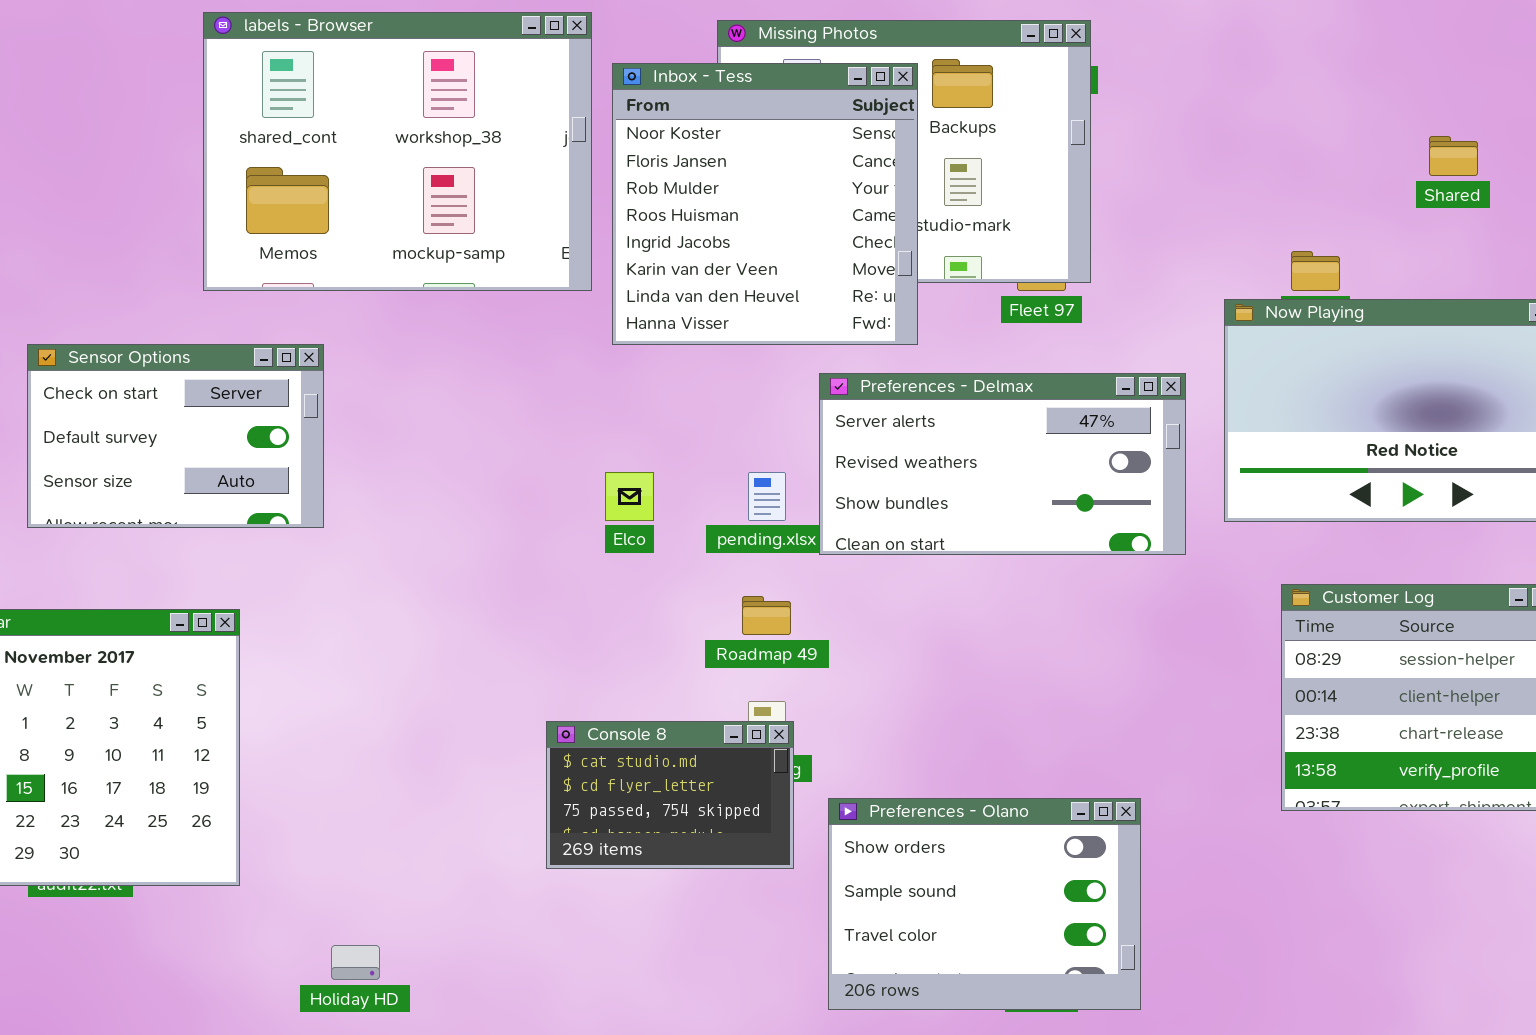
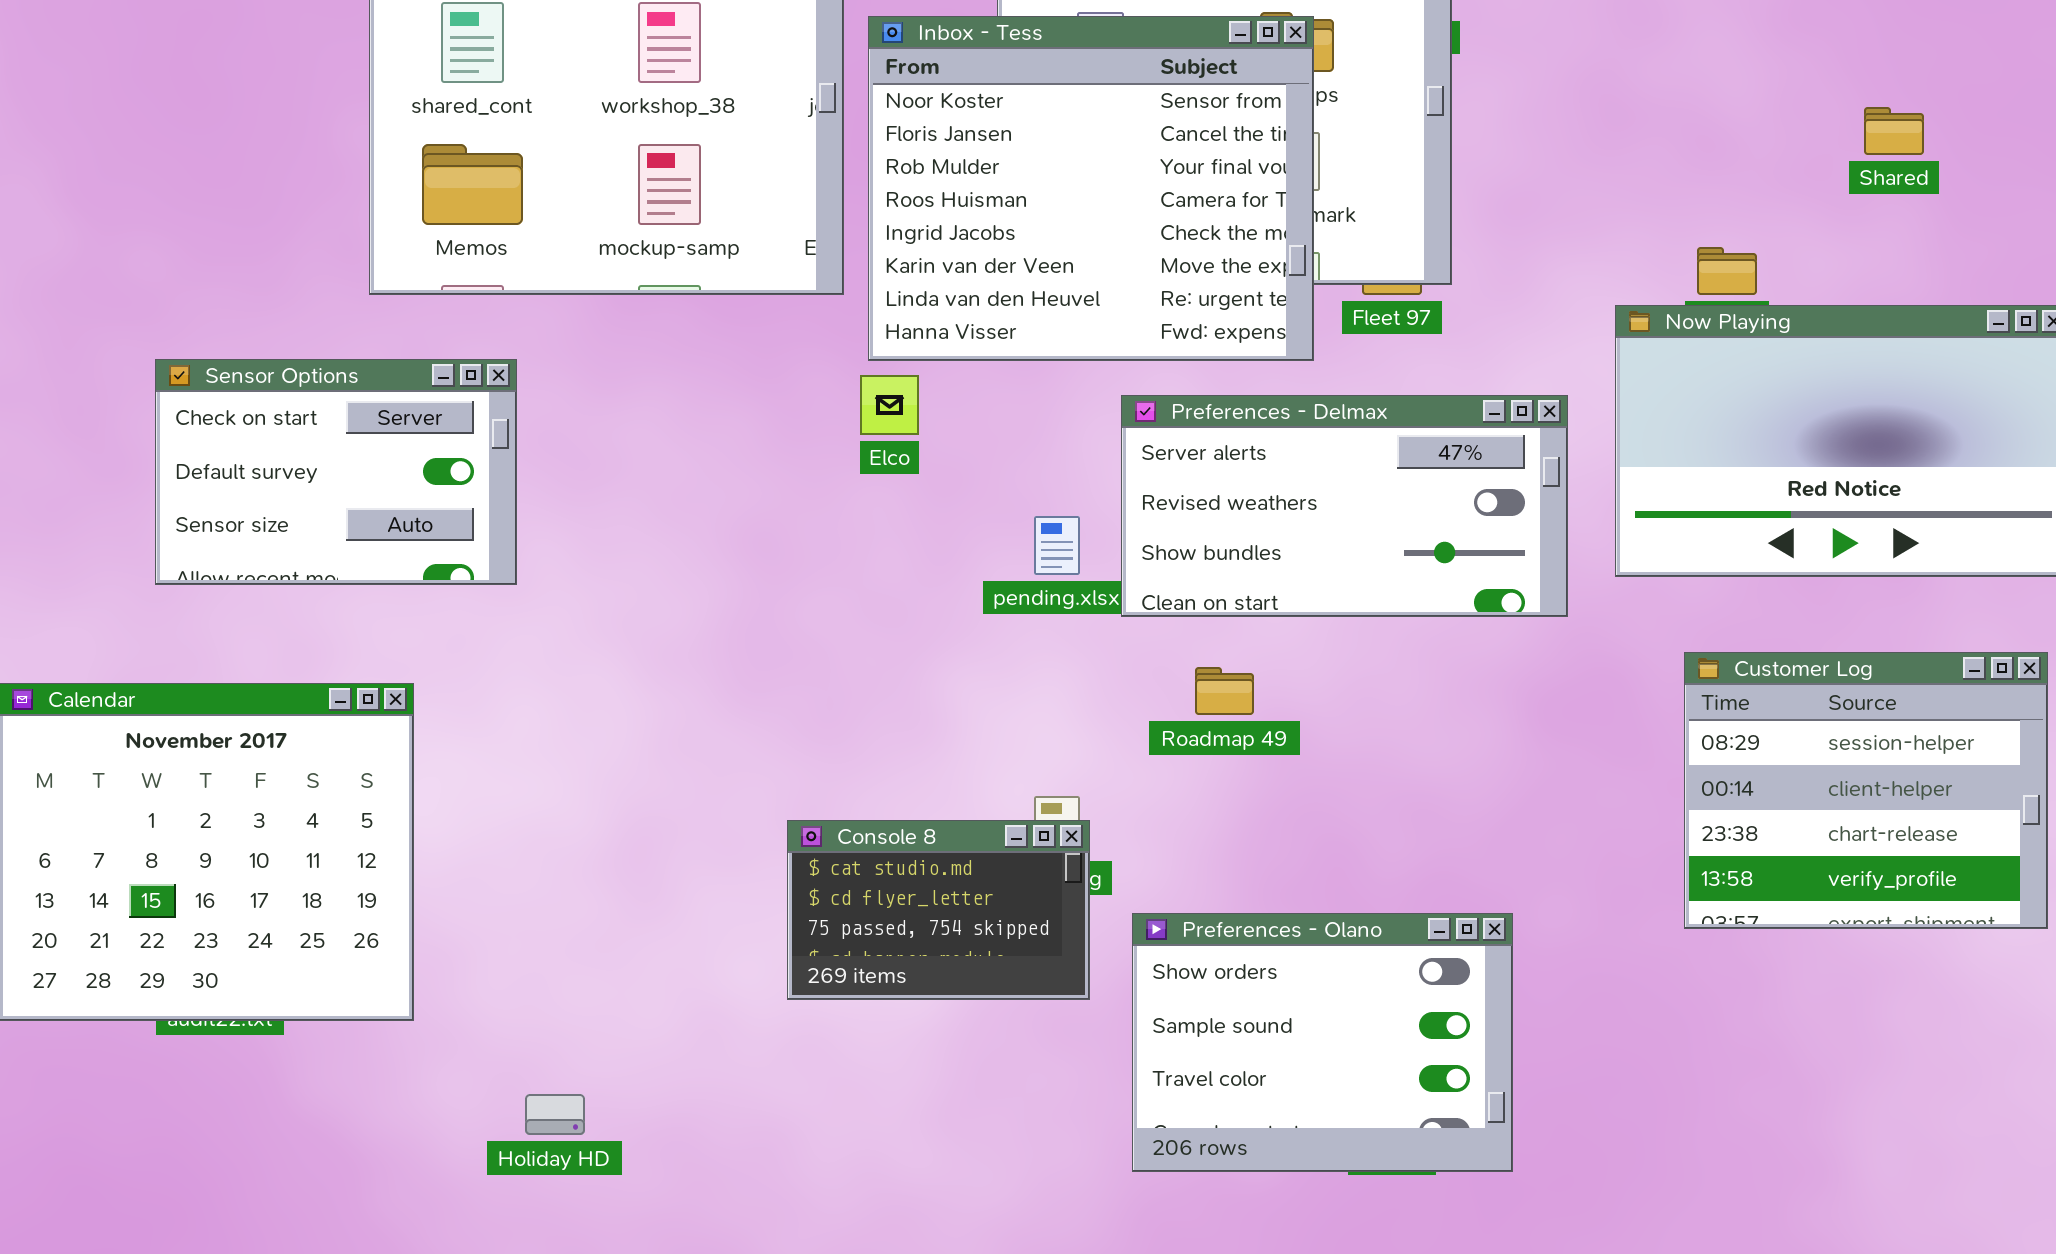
Inbox - Tess: [612,63,918,345] -> [868,16,1314,361], resized
Elco: [605,472,654,521] -> [860,375,919,435], moved
Roadmap 49: [742,596,791,635] -> [1195,667,1254,715], moved

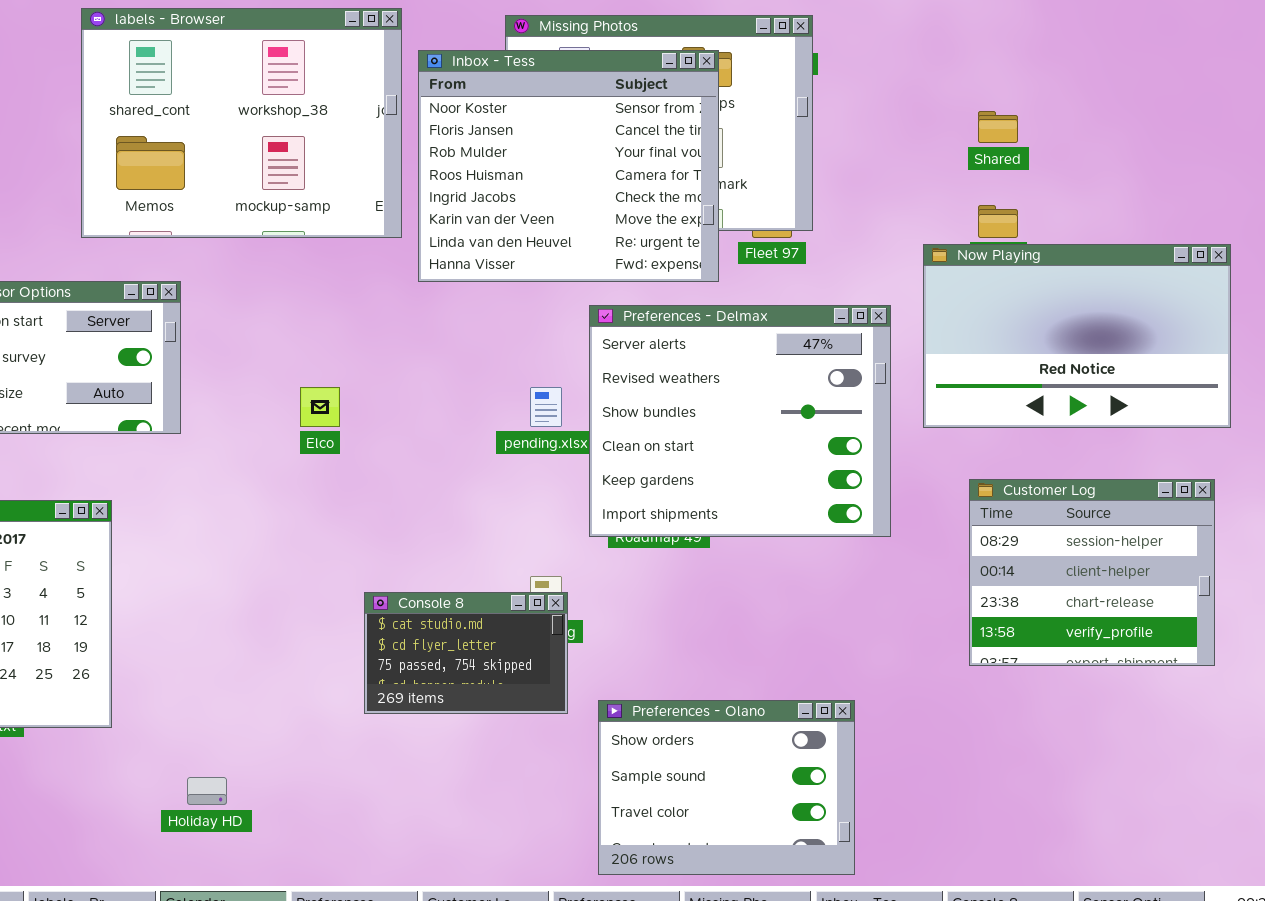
Shared: [1864,107,1924,155] -> [978,111,1018,143], moved
Elco: [860,375,919,435] -> [300,387,340,427], moved
Preferences - Delmax: [1121,395,1568,617] -> [589,305,891,537], resized
Preferences - Olano: [1132,913,1513,1172] -> [598,700,855,875], moved

